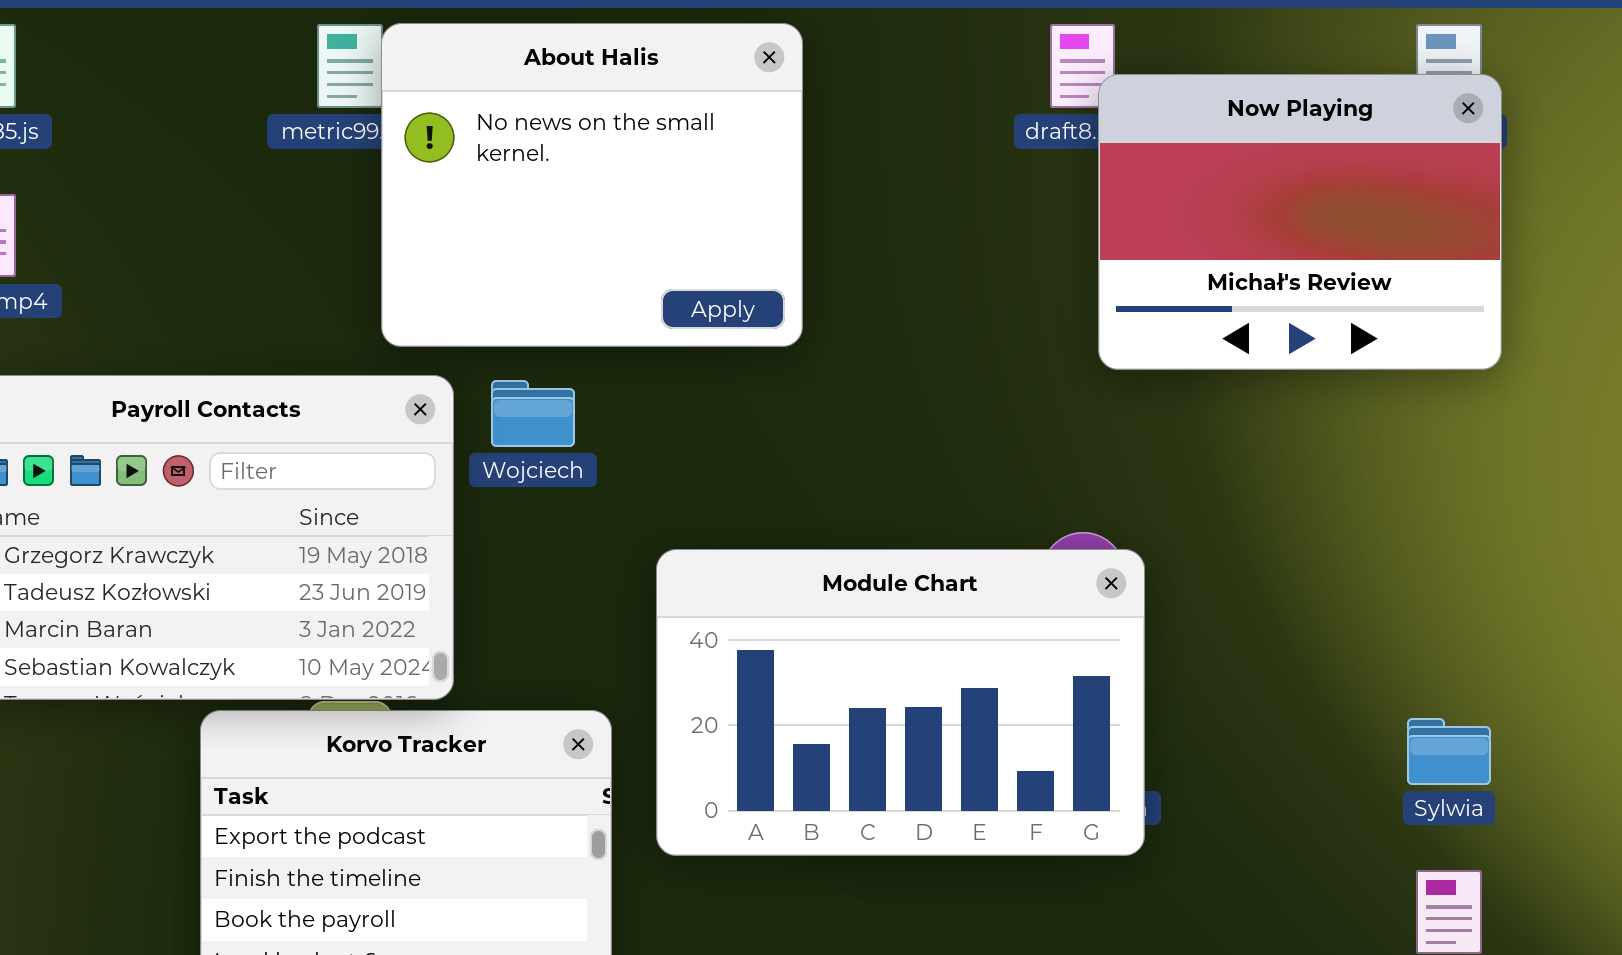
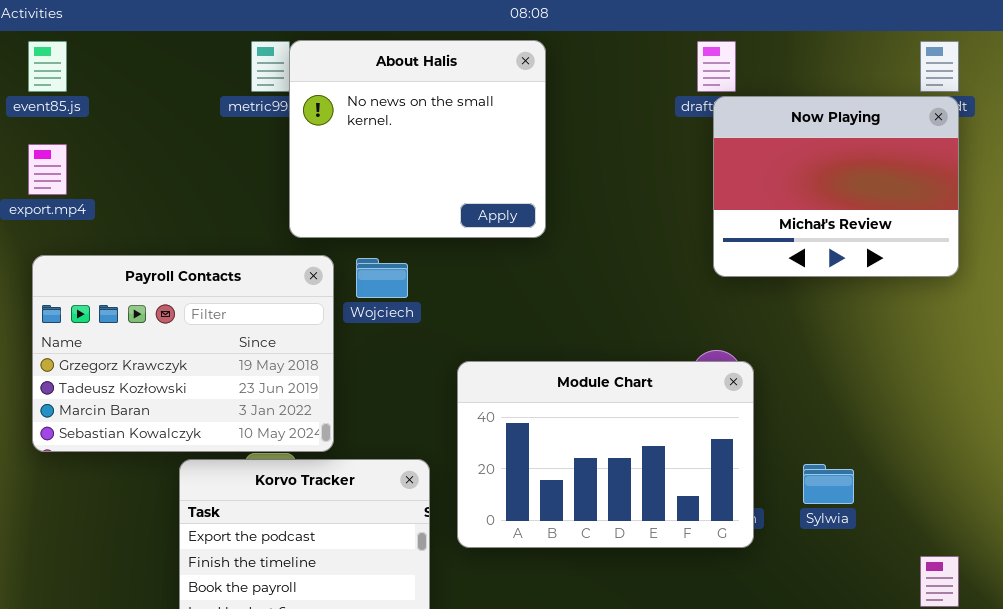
Now Playing: [1098,74,1502,370] -> [713,96,959,277], moved
Sylwia: [1407,718,1491,785] -> [803,464,854,504], moved

